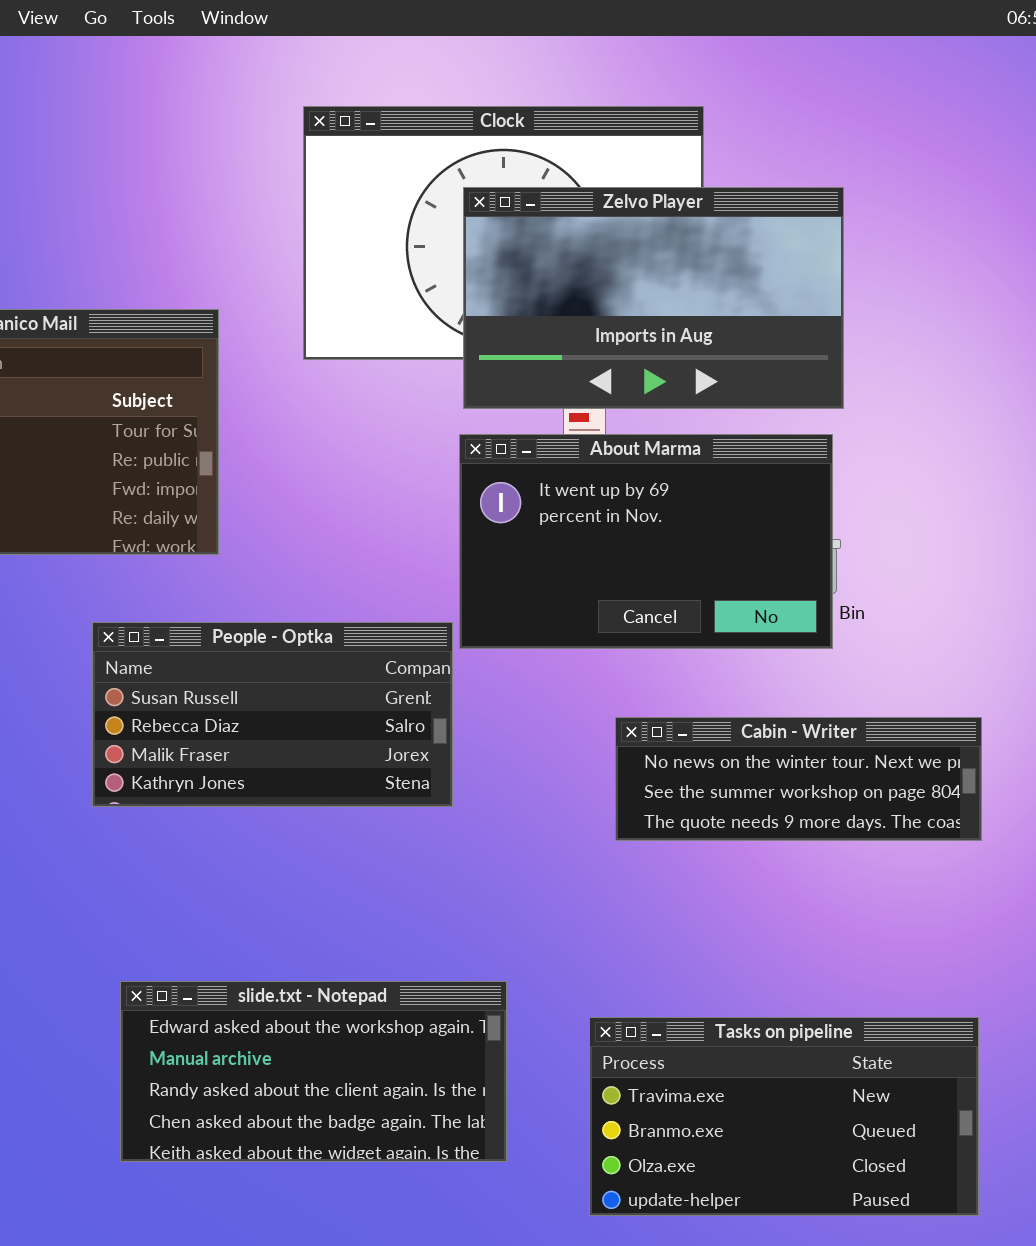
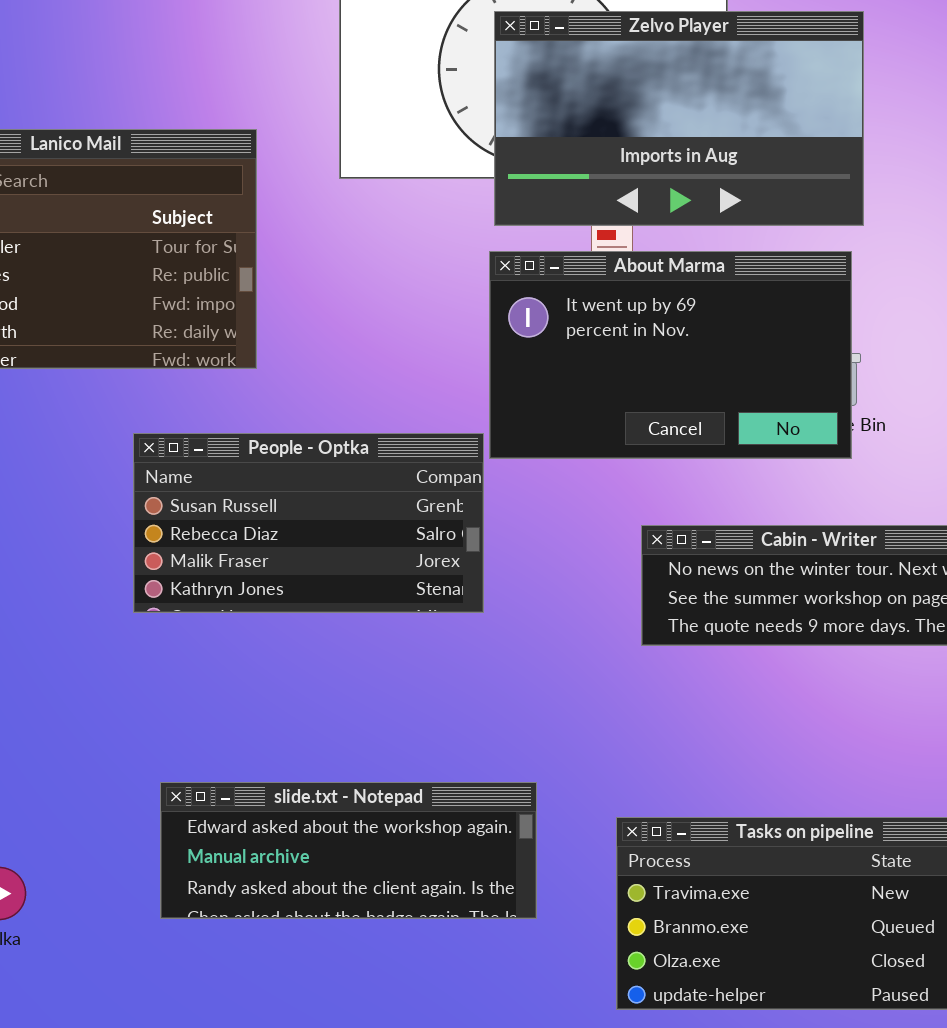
slide.txt - Notepad: [120,981,507,1162] -> [160,782,537,919], resized

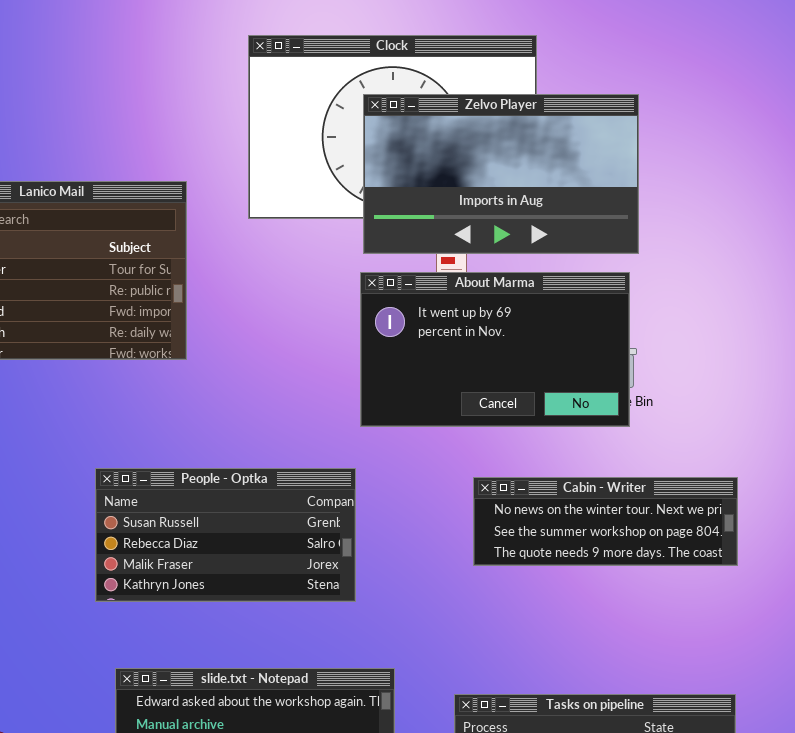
People - Optka: [133,433,484,613] -> [95,468,356,602], moved

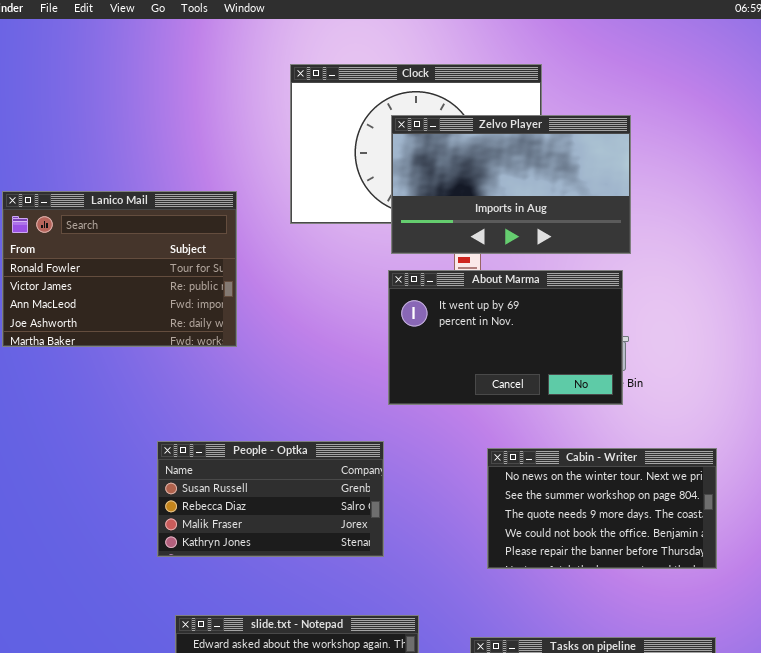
Cabin - Writer: [473,477,738,566] -> [487,448,717,569], resized

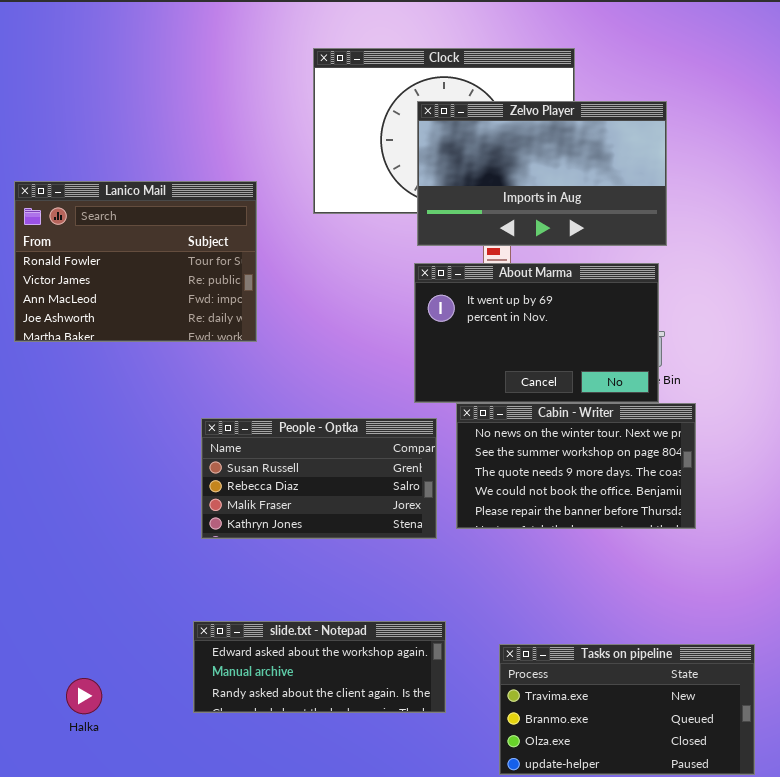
People - Optka: [157,441,384,557] -> [201,418,437,539], moved
Cabin - Writer: [487,448,717,569] -> [456,403,696,529], moved

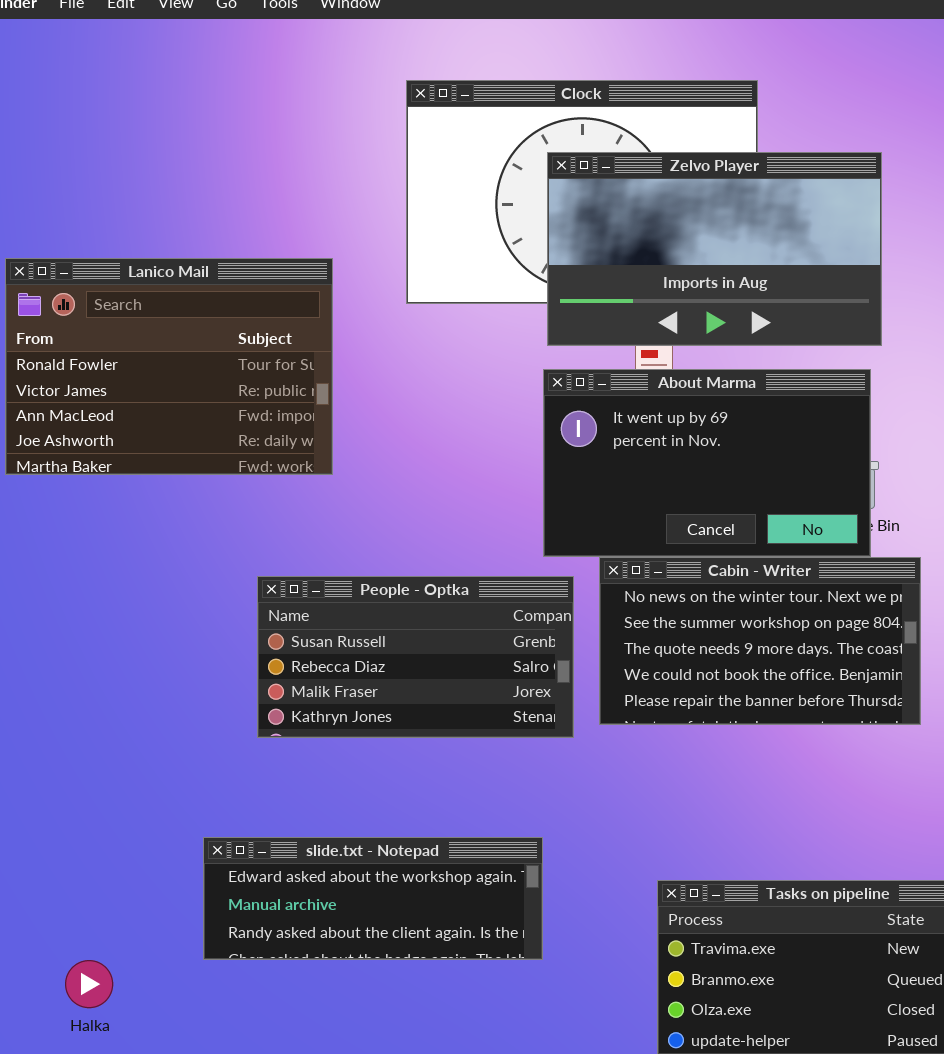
slide.txt - Notepad: [193,621,446,713] -> [203,837,543,960], moved
Halka: [66,678,102,714] -> [65,960,113,1008], moved

